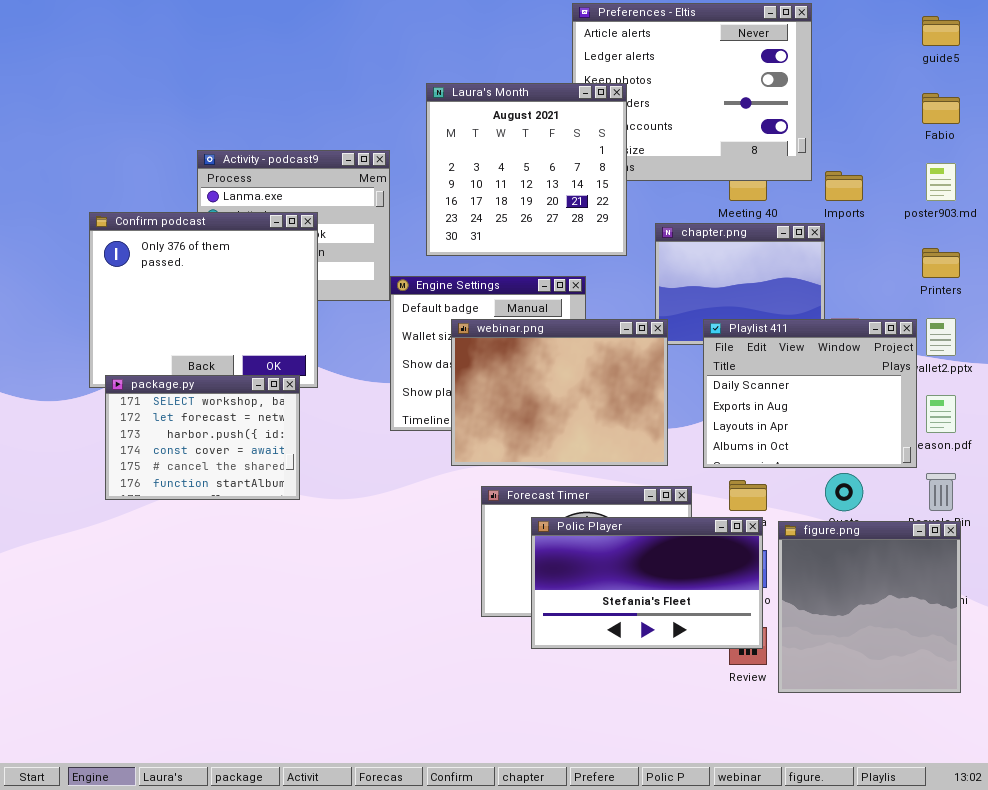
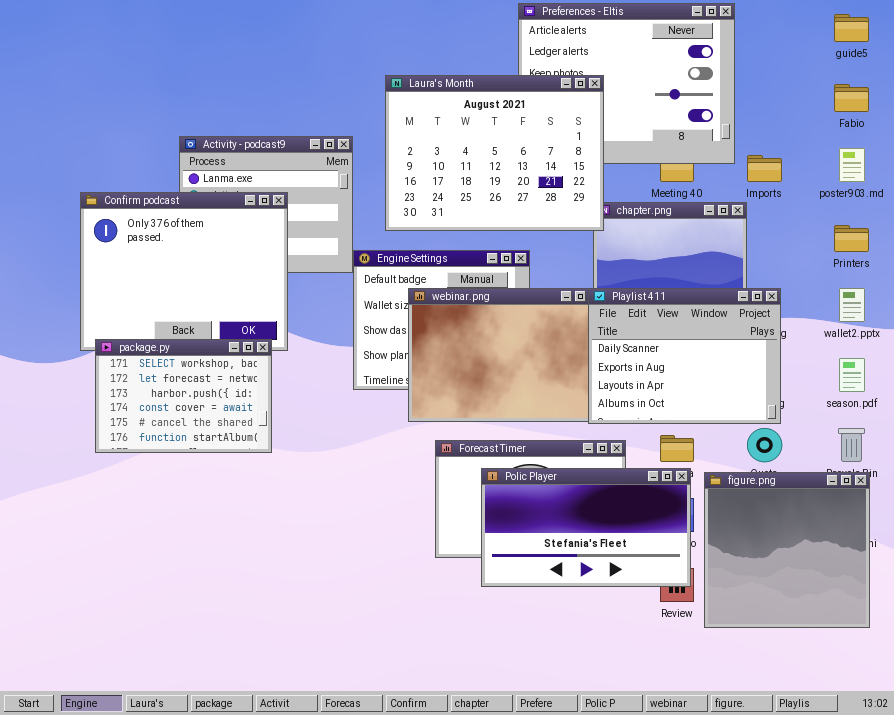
Laura's Month: [426,83,627,256] -> [385,75,604,231], resized
Playlist 411: [703,319,917,468] -> [588,288,781,424], moved

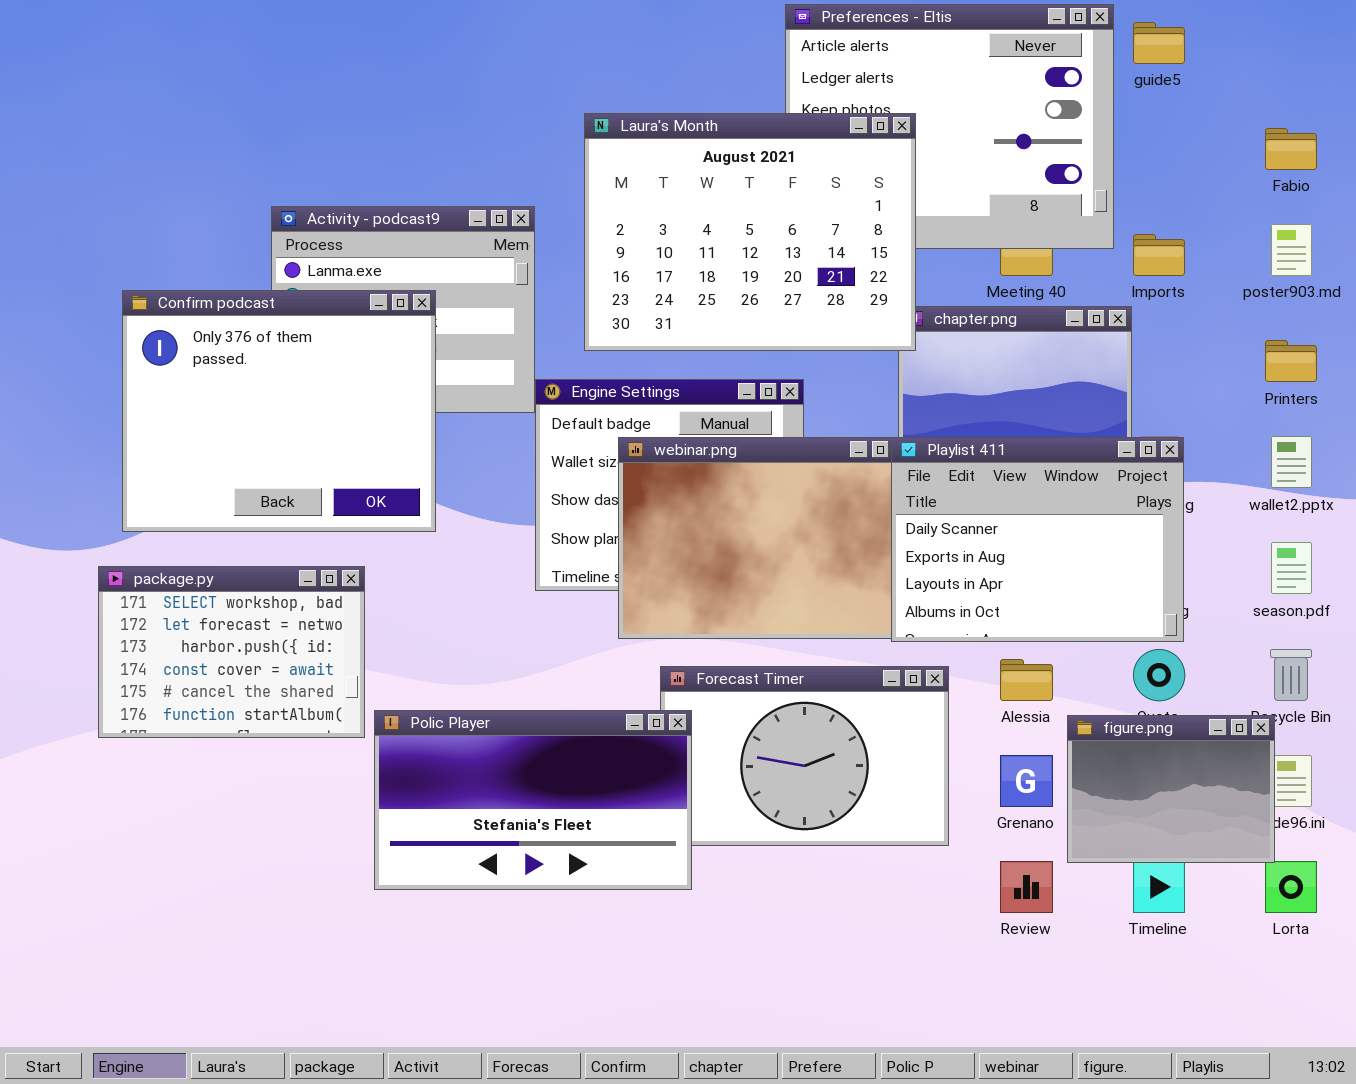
guide5: [834,14,869,42] -> [1133,22,1185,64], moved
package.py: [95,339,272,453] -> [98,566,365,738], moved
Polic Player: [481,468,691,587] -> [374,710,692,890], moved
figure.png: [704,472,870,628] -> [1067,715,1275,863], resized

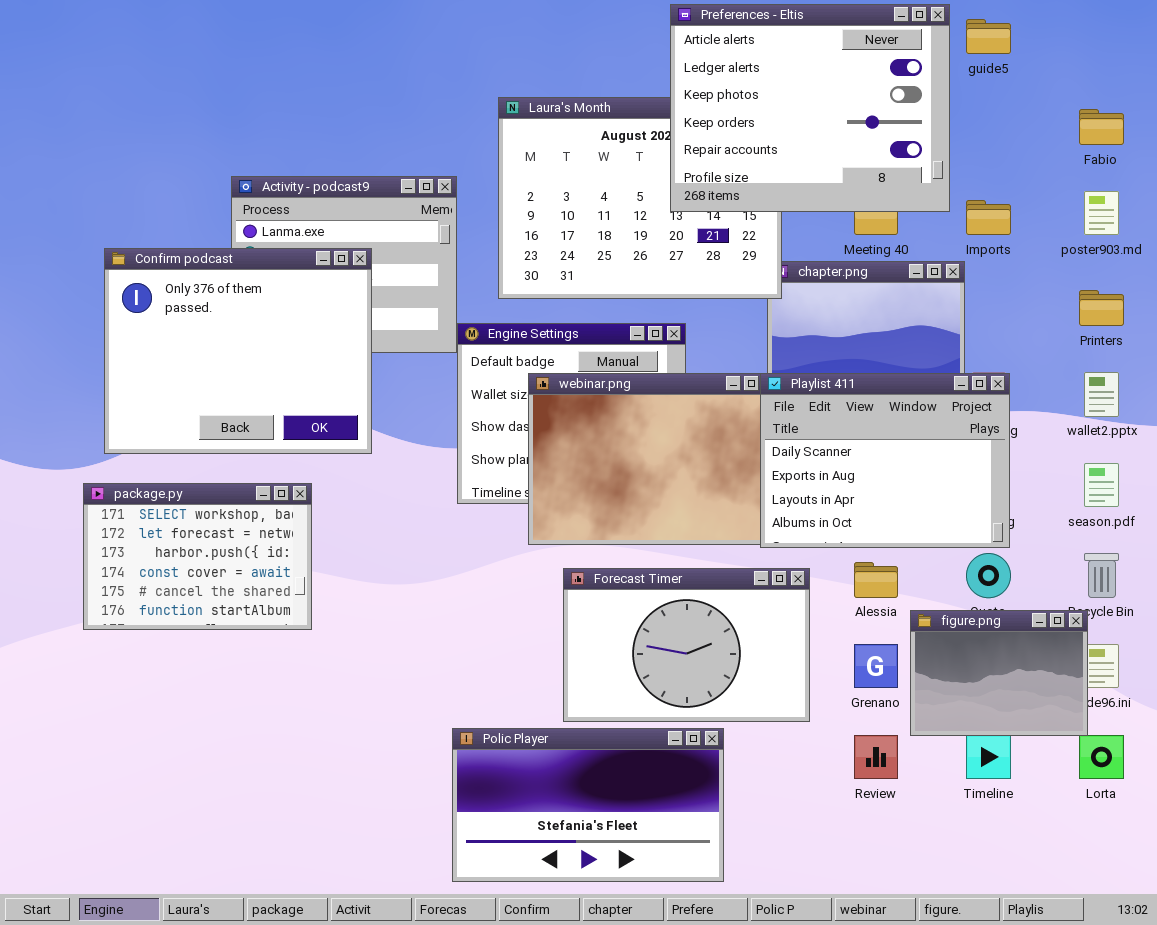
Preferences - Eltis: [785,4,1114,249] -> [670,4,950,212], raised
Polic Player: [374,710,692,890] -> [452,728,724,882], moved

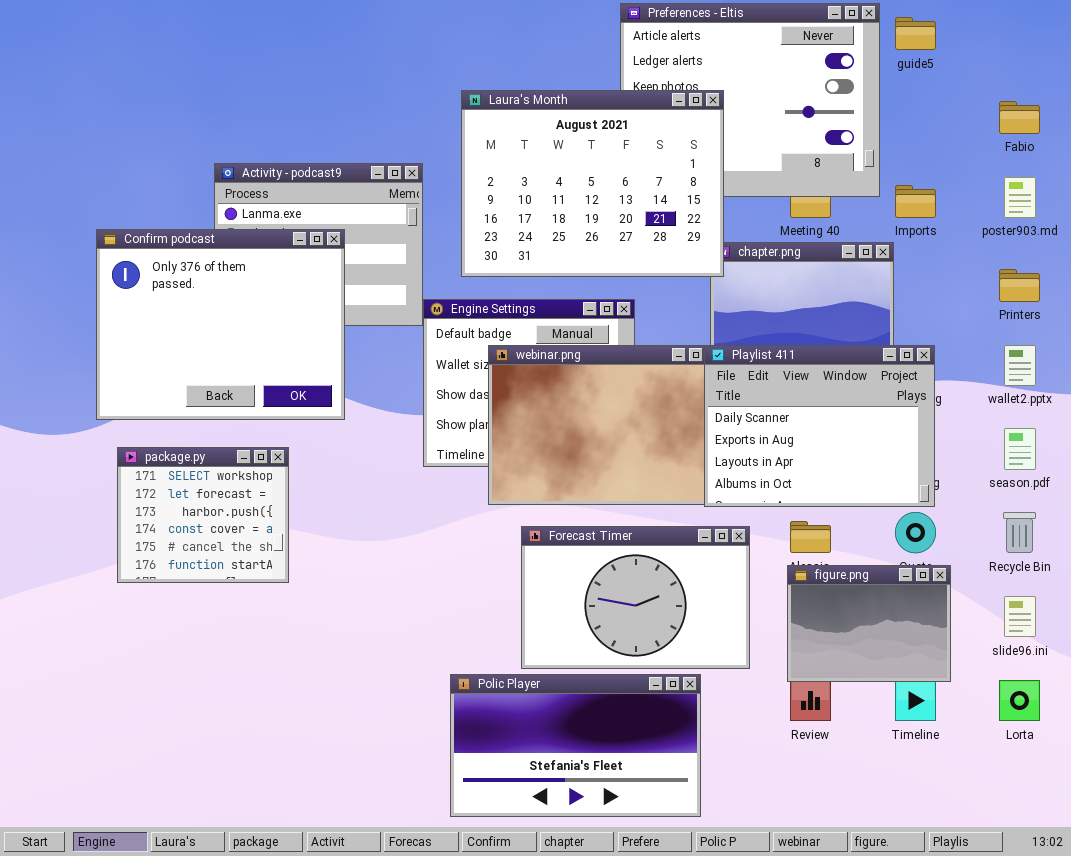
Laura's Month: [498,97,782,299] -> [461,90,724,277], raised
package.py: [83,483,312,630] -> [117,447,289,583], resized
figure.png: [910,610,1088,736] -> [787,565,951,682], moved
Polic Player: [452,728,724,882] -> [450,674,701,817], moved

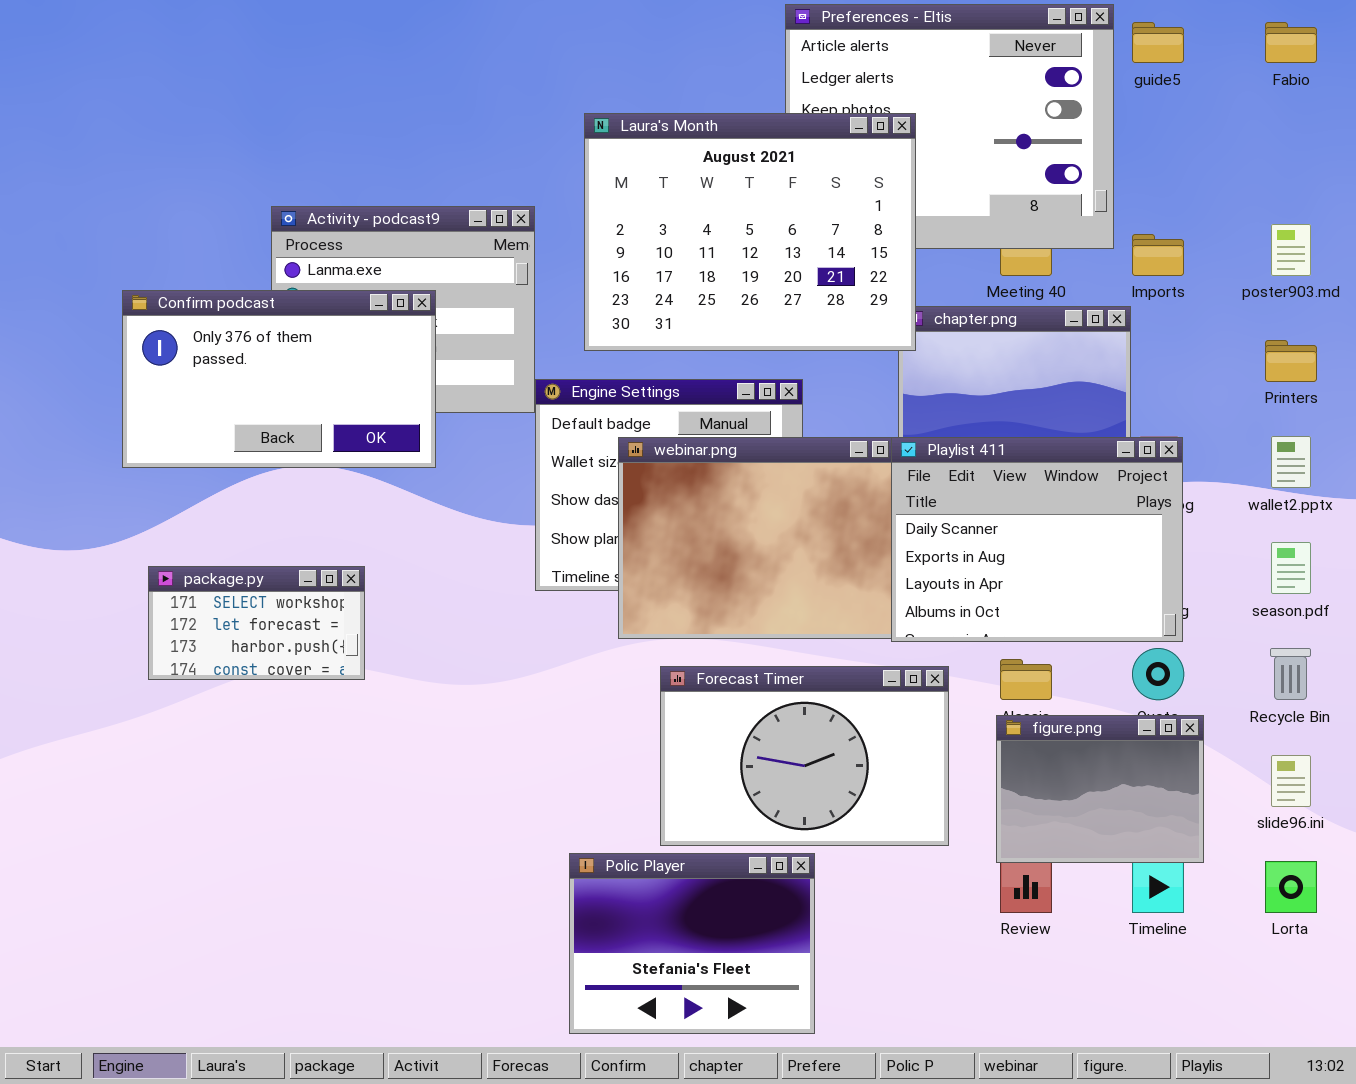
Fabio: [999,101,1040,134] -> [1265,22,1317,63], moved
Confirm podcast: [96,229,345,420] -> [122,290,436,468], resized
package.py: [117,447,289,583] -> [148,566,365,680], resized
Polic Player: [450,674,701,817] -> [569,853,815,1034], resized

